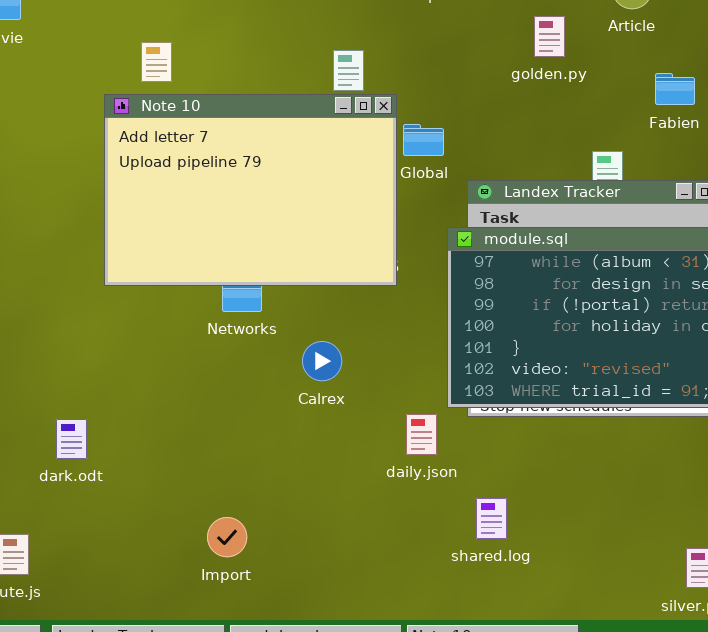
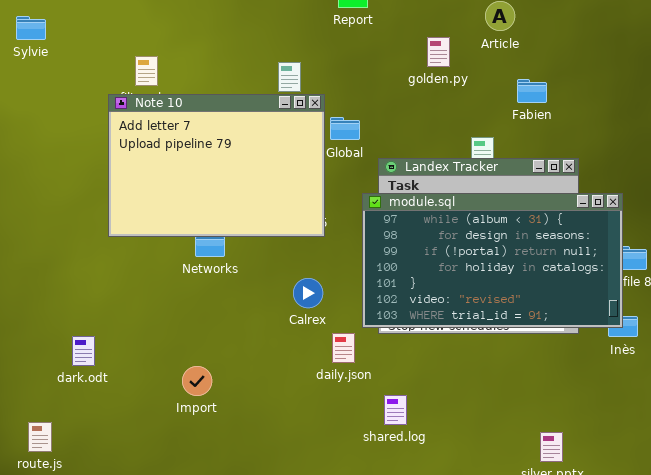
Calrex: [302,341,342,381] -> [293,278,323,308], moved
Import: [207,517,247,557] -> [182,366,212,396], moved

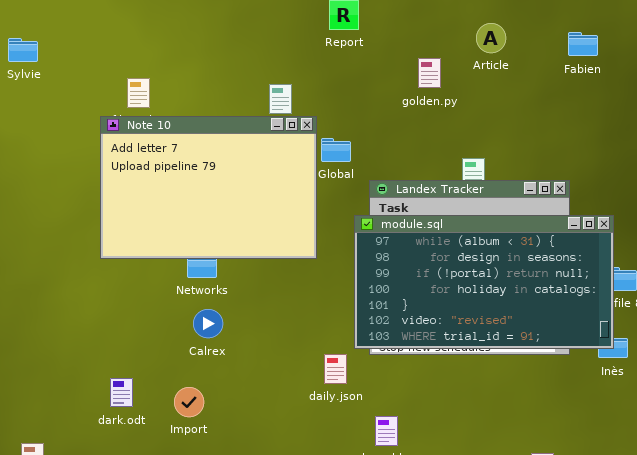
Fabien: [517,79,547,103] -> [568,32,598,56], moved
Calrex: [293,278,323,308] -> [193,309,223,338], moved
dark.odt: [72,336,95,366] -> [110,378,133,407], moved

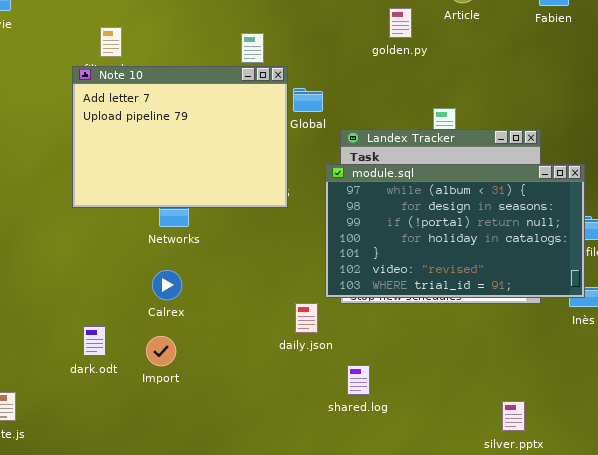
Calrex: [193,309,223,338] -> [152,270,182,300], moved

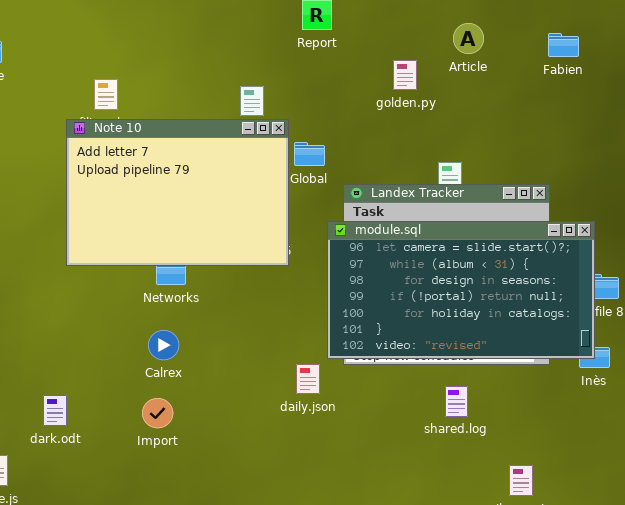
module.sql: [325,164,585,298] -> [327,221,595,359], scrolled up 1 row
dark.odt: [83,326,106,356] -> [43,395,67,426], moved
shared.log: [347,365,370,395] -> [445,386,468,417], moved

